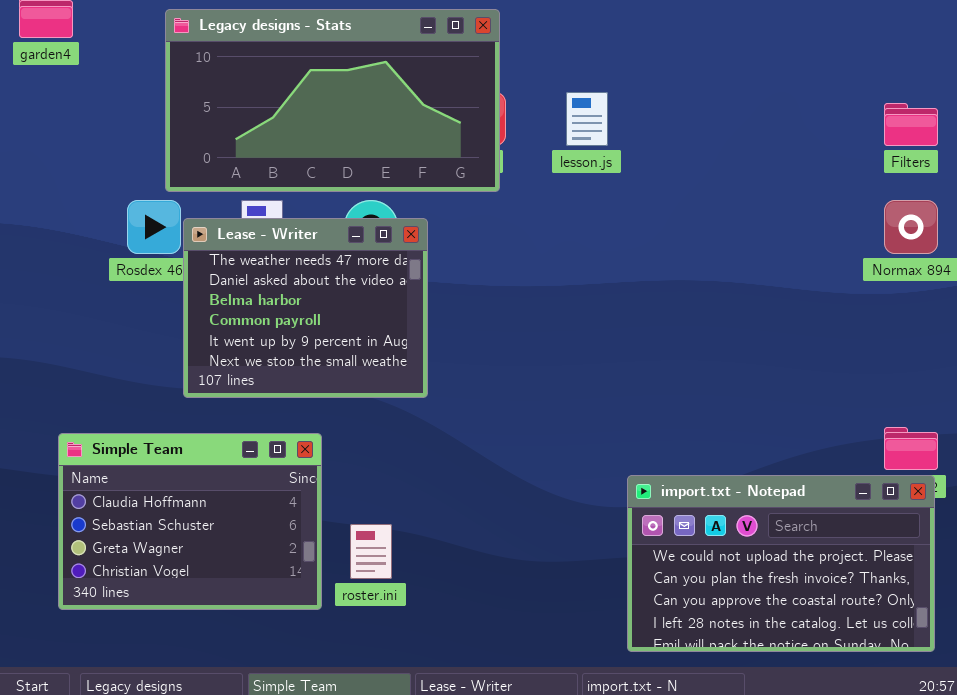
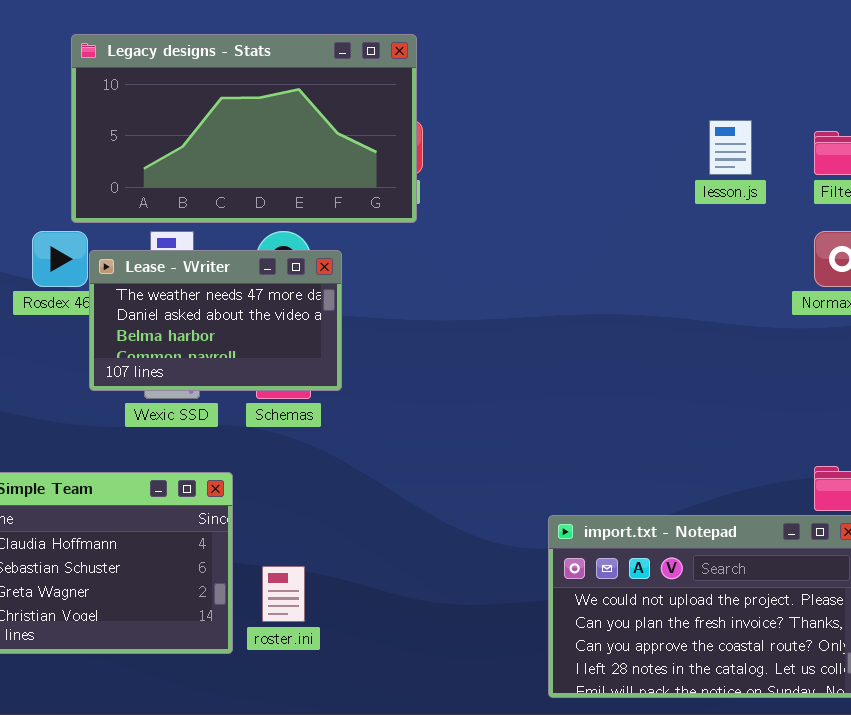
lesson.js: [566,92,608,146] -> [709,120,752,175], moved
Lease - Writer: [183,218,428,398] -> [89,250,342,391], resized

